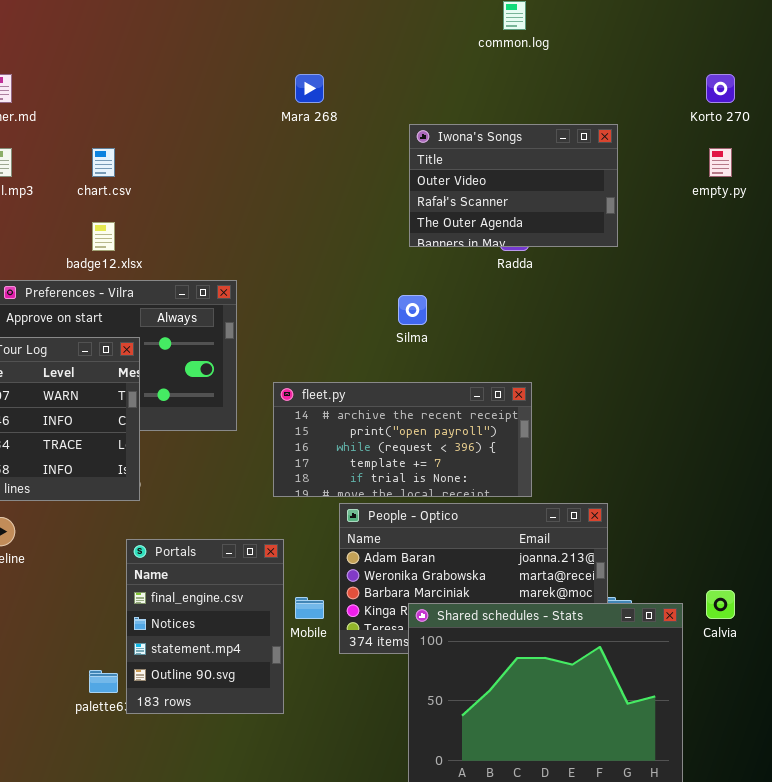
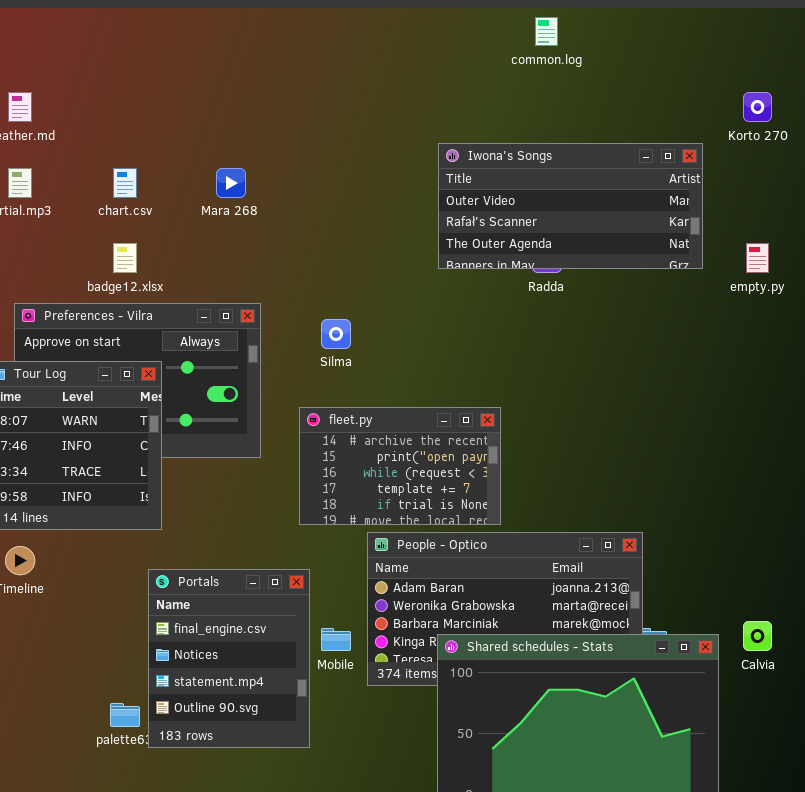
Mara 268: [295,74,324,103] -> [216,168,246,198], moved
Iwona's Songs: [409,124,618,247] -> [438,143,703,269], resized
empty.py: [709,148,732,177] -> [746,243,769,273], moved
Silma: [398,295,427,325] -> [321,319,351,349], moved
fleet.py: [273,382,532,497] -> [299,407,501,525], resized

